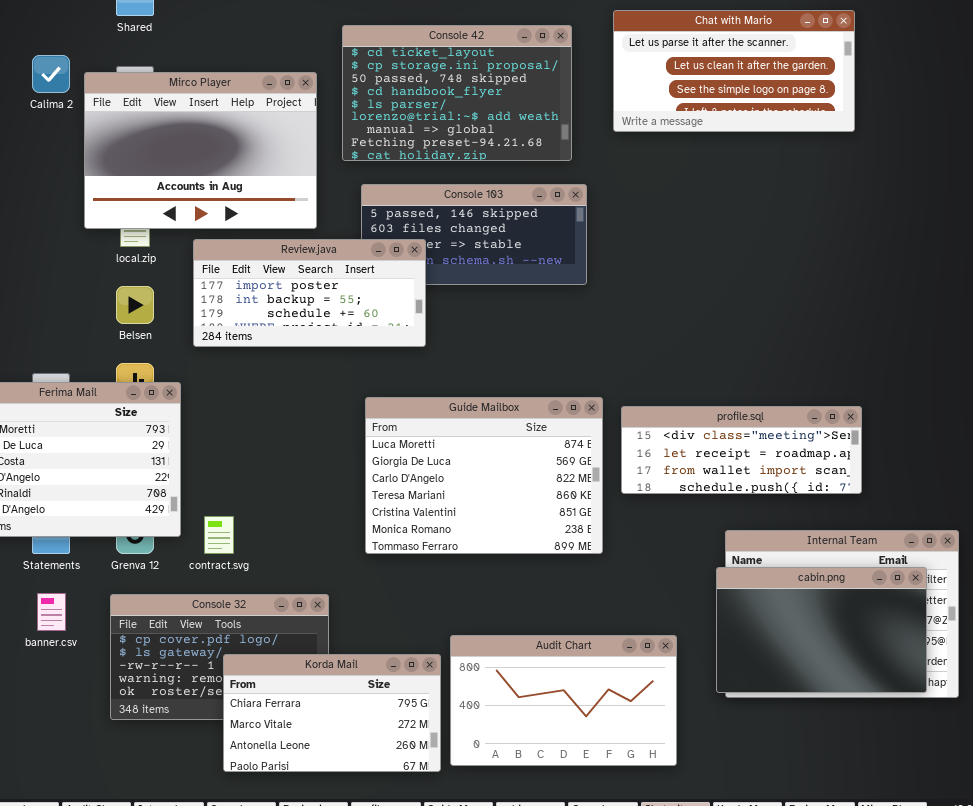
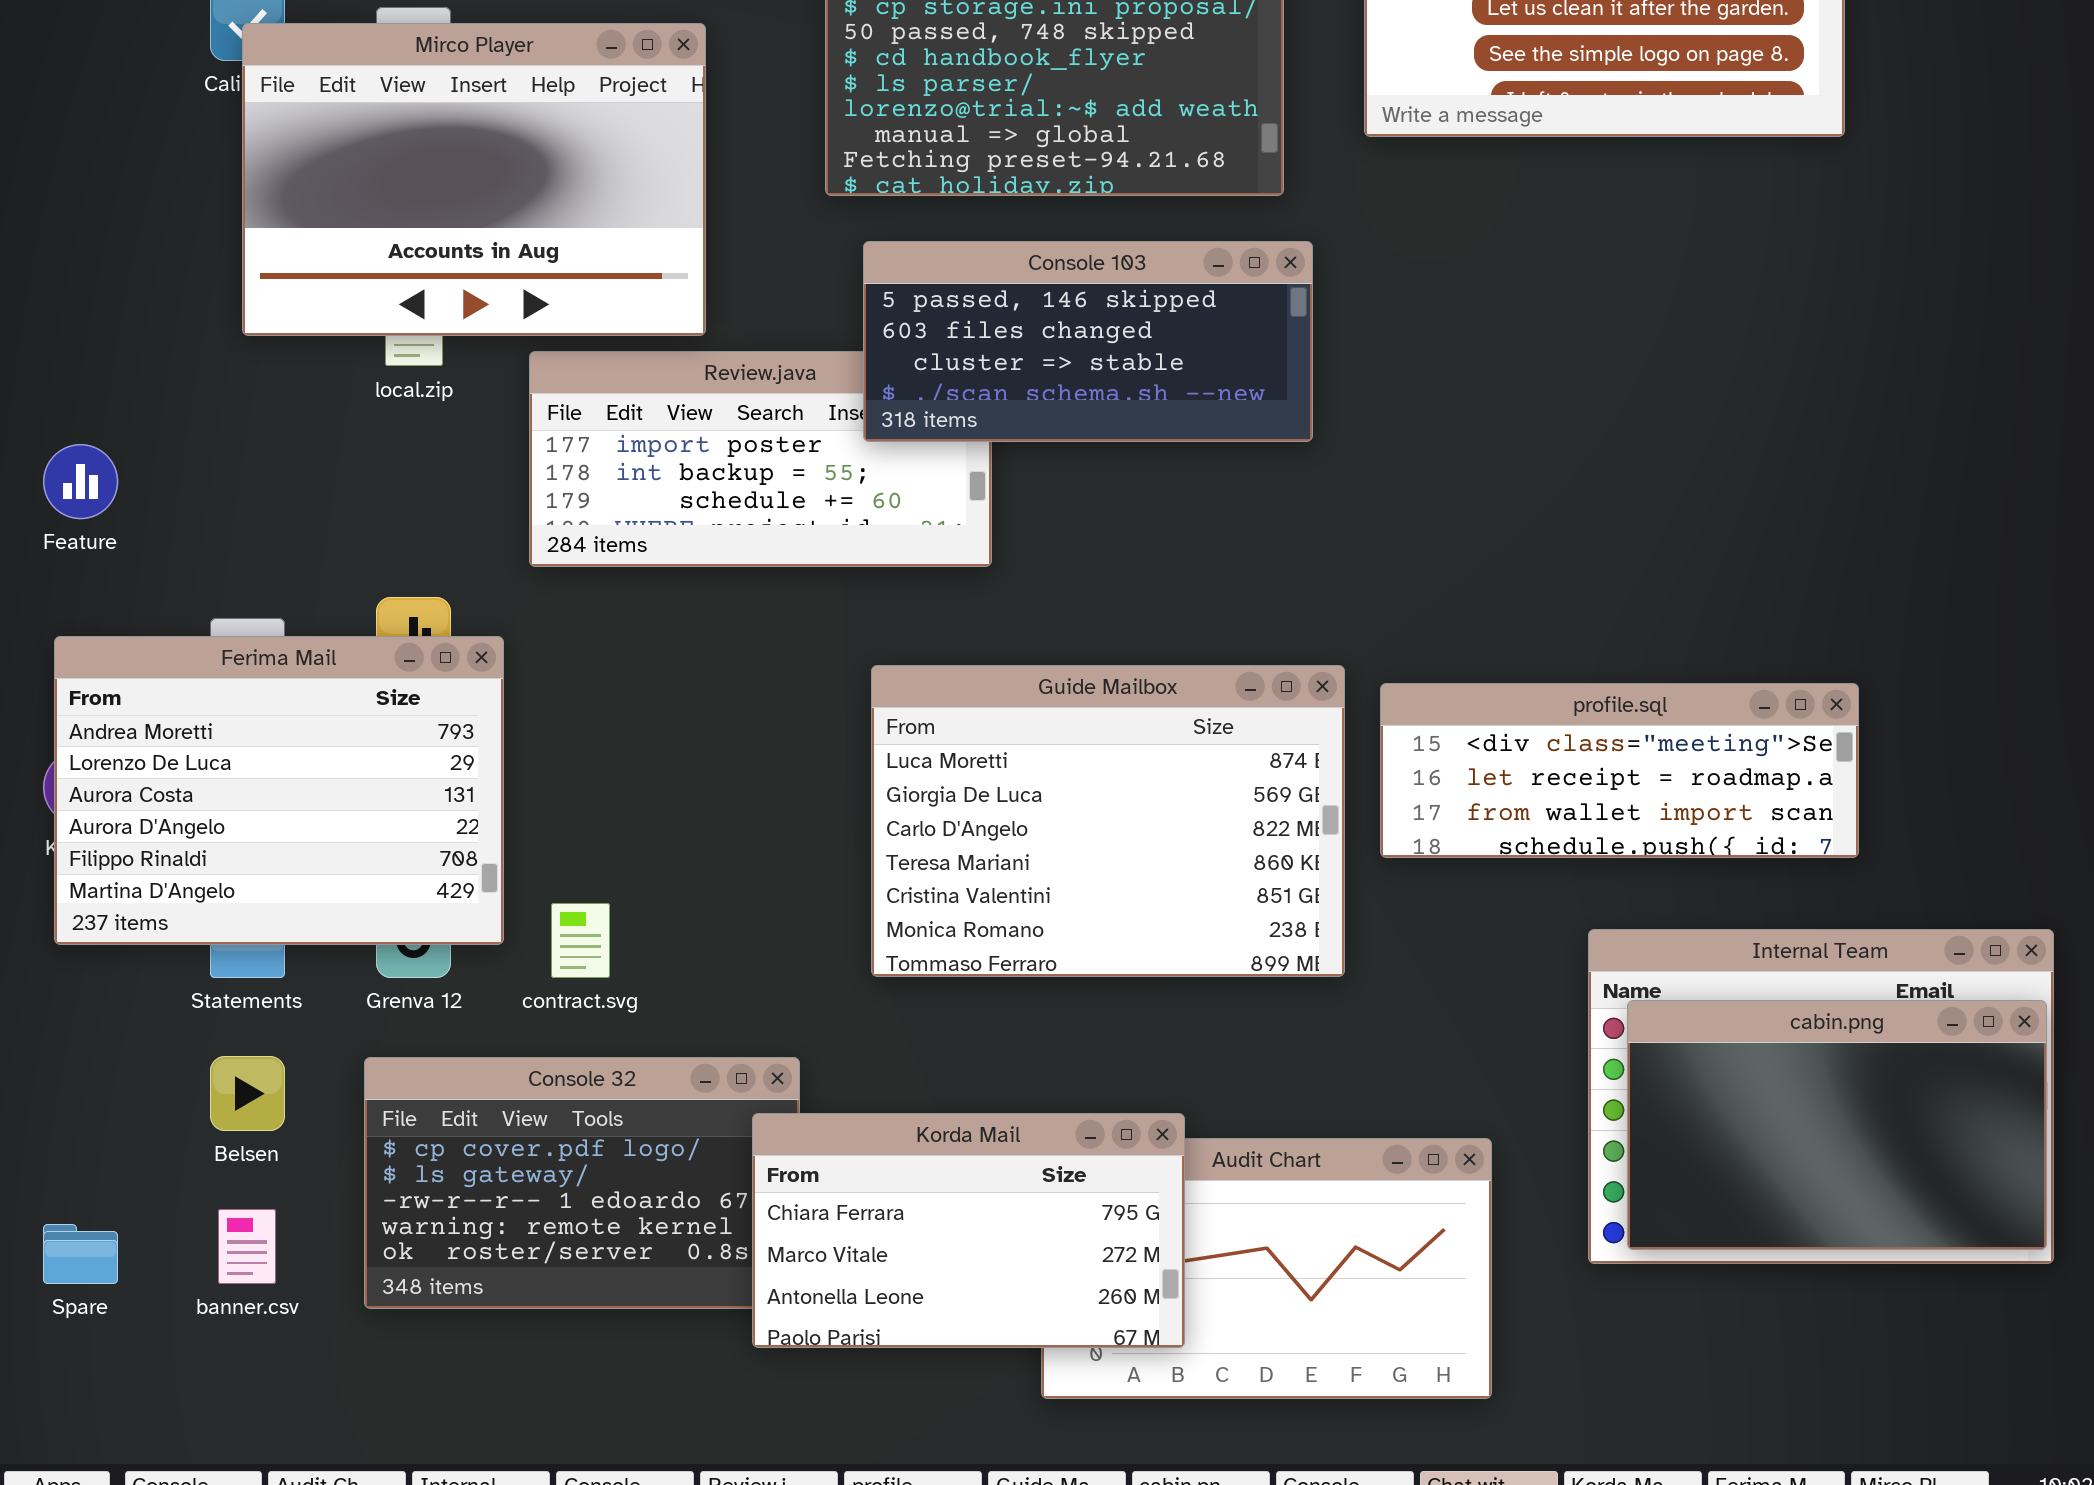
Mirco Player: [84,72,317,229] -> [242,23,706,336], moved
Console 103: [361,184,587,285] -> [863,241,1313,442], raised
Belsen: [116,286,154,324] -> [210,1056,285,1131], moved
cabin.png: [716,567,927,693] -> [1627,1000,2047,1250], moved
banner.csv: [37,593,66,631] -> [218,1209,276,1284], moved
Korda Mail: [223,654,441,772] -> [752,1113,1185,1348], moved

